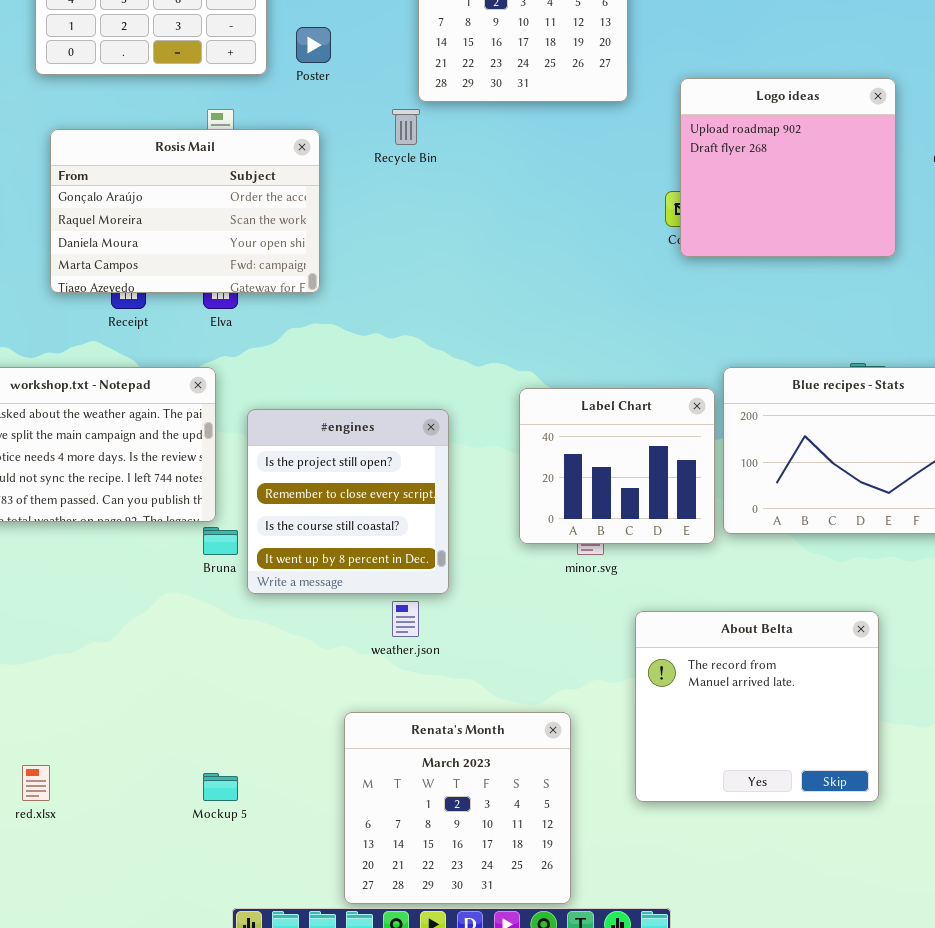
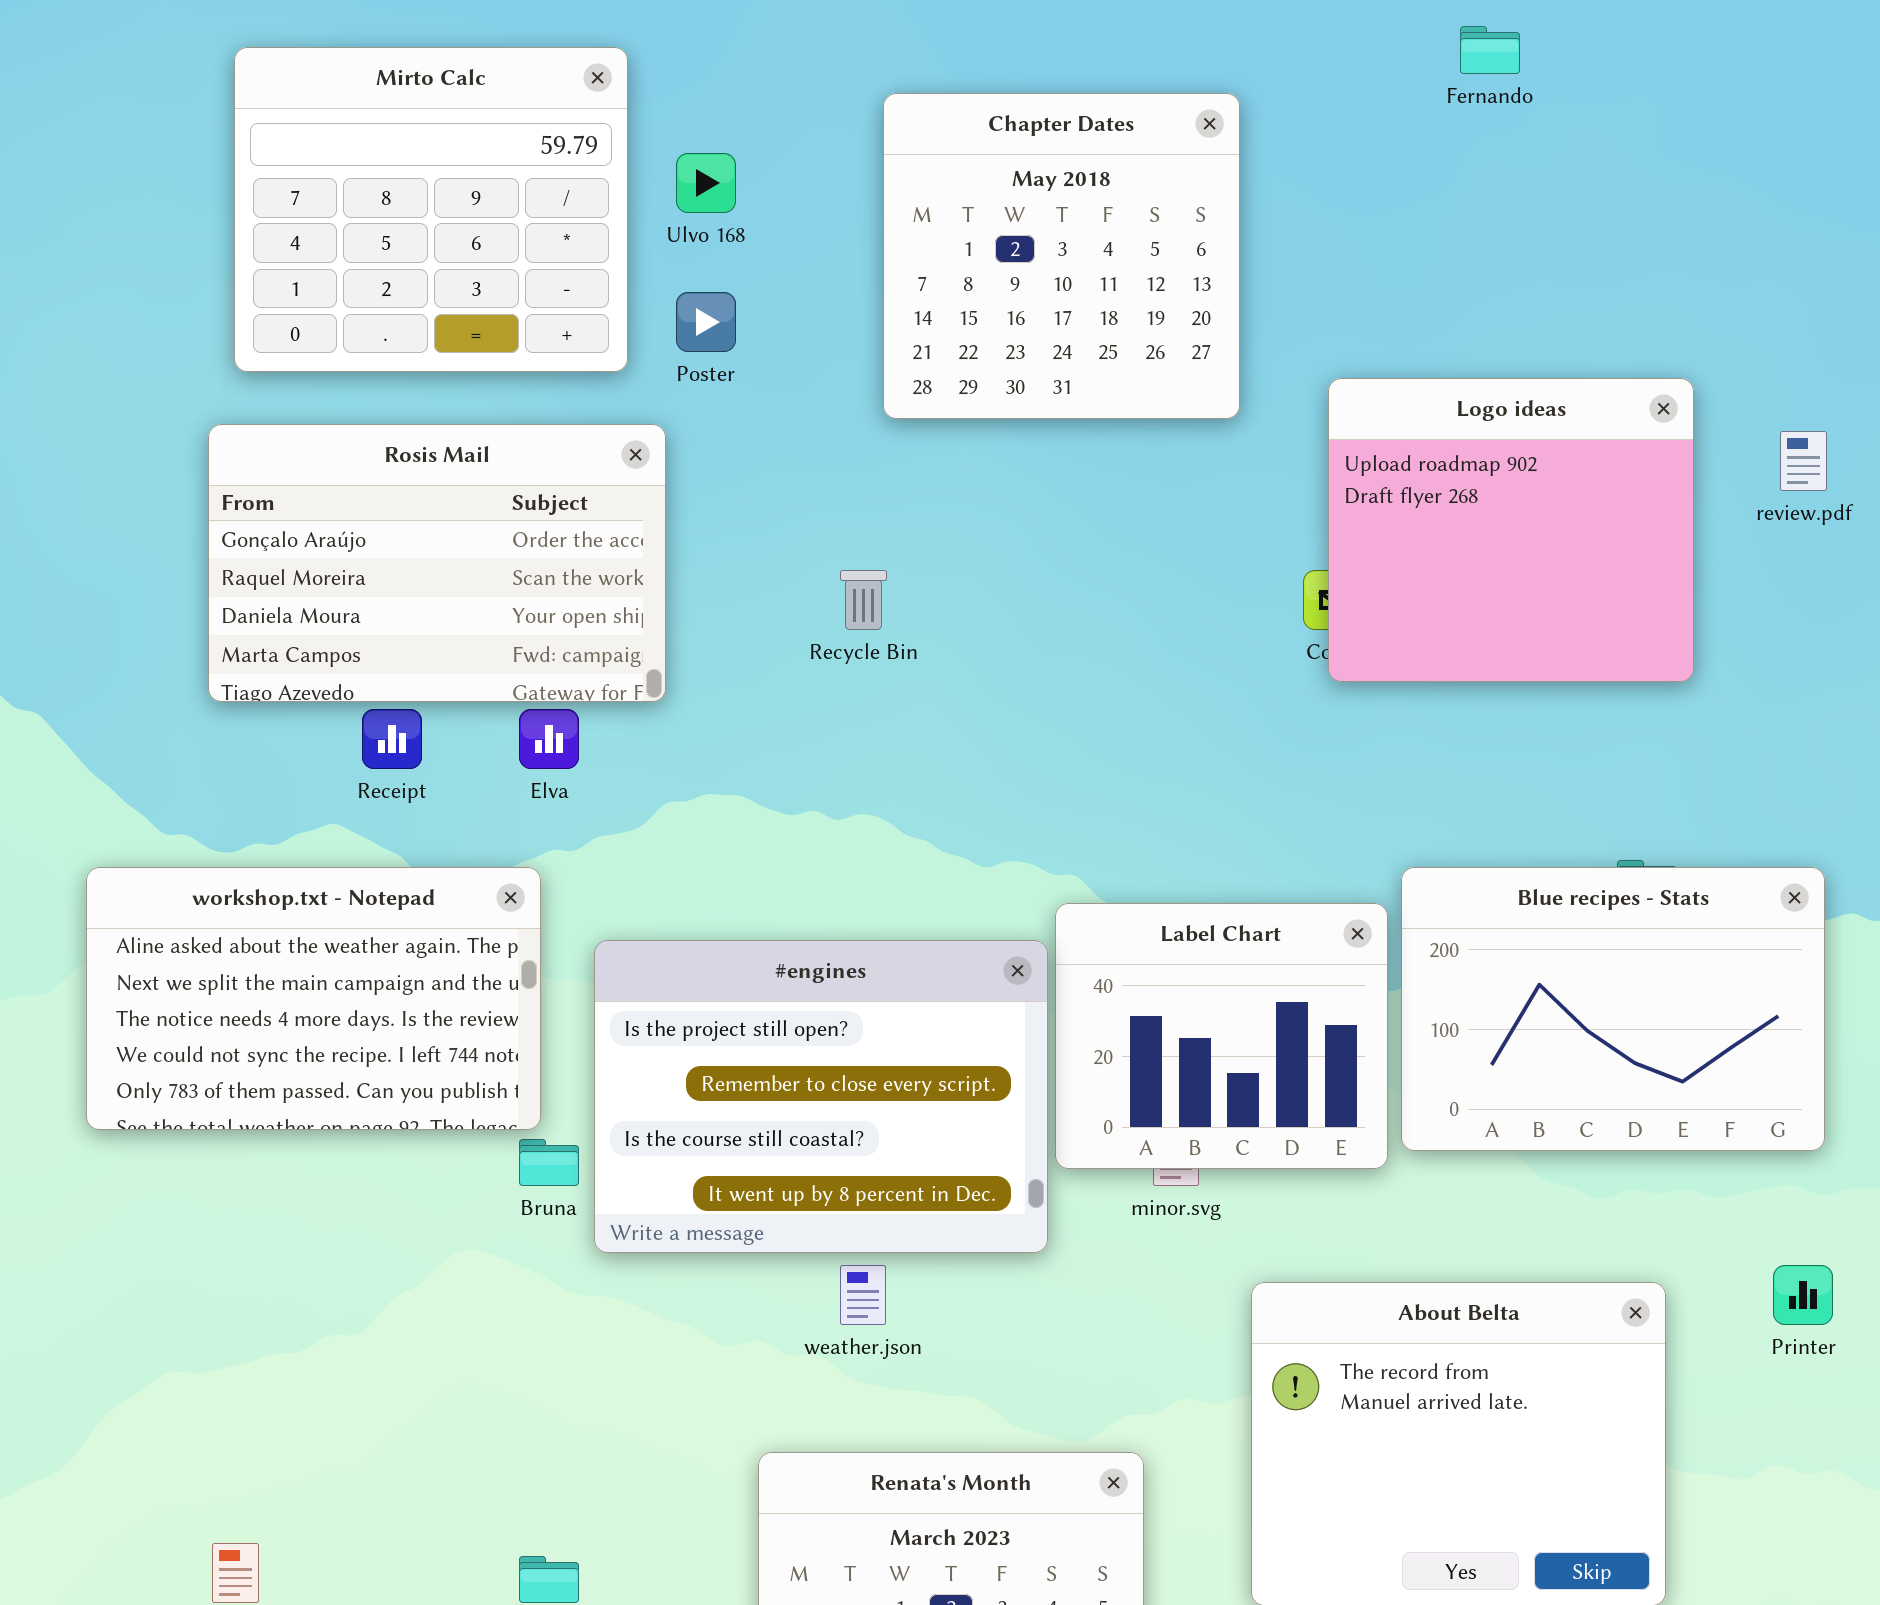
Recycle Bin: [392,109,420,145] -> [840,570,887,630], moved
Rosis Mail: [50,129,320,293] -> [208,424,666,702], moved
#engines: [247,409,449,594] -> [594,940,1048,1253], resized

